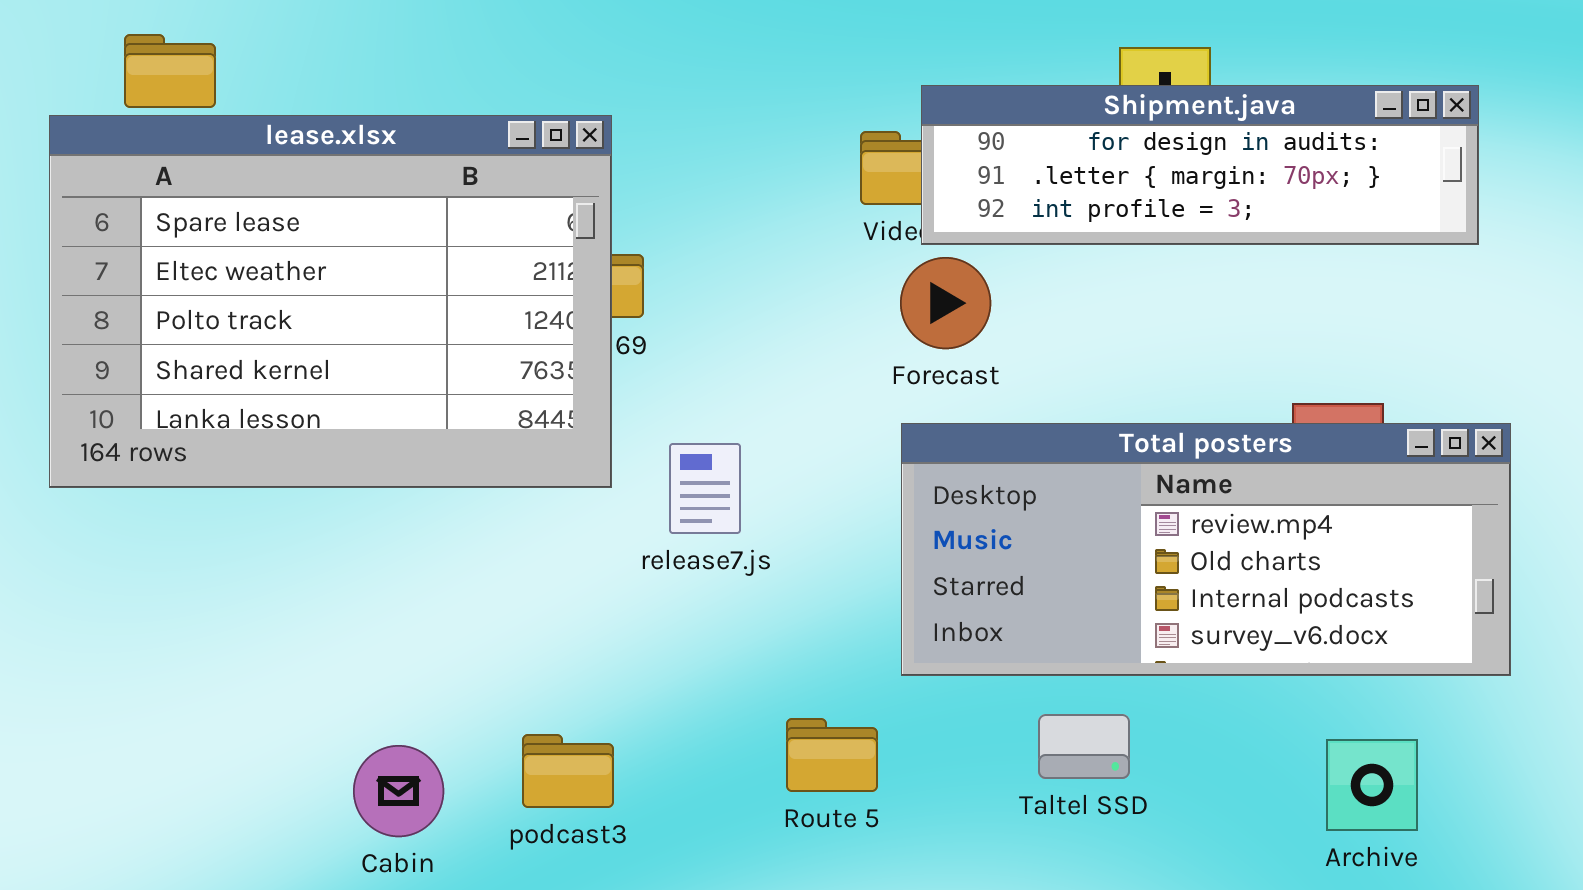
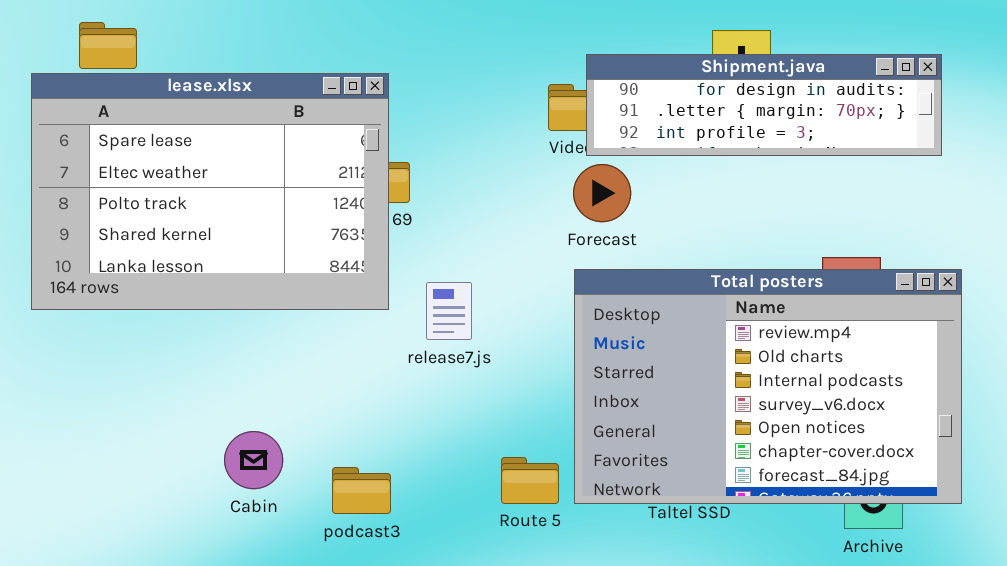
Total posters: [901,423,1511,676] -> [574,269,962,504], resized
Cabin: [353,745,444,837] -> [224,431,283,489], moved

